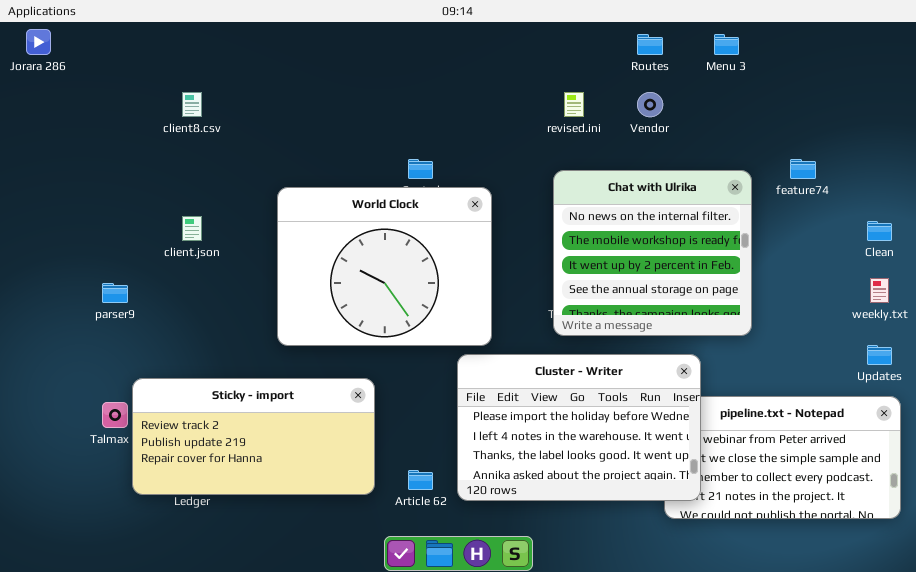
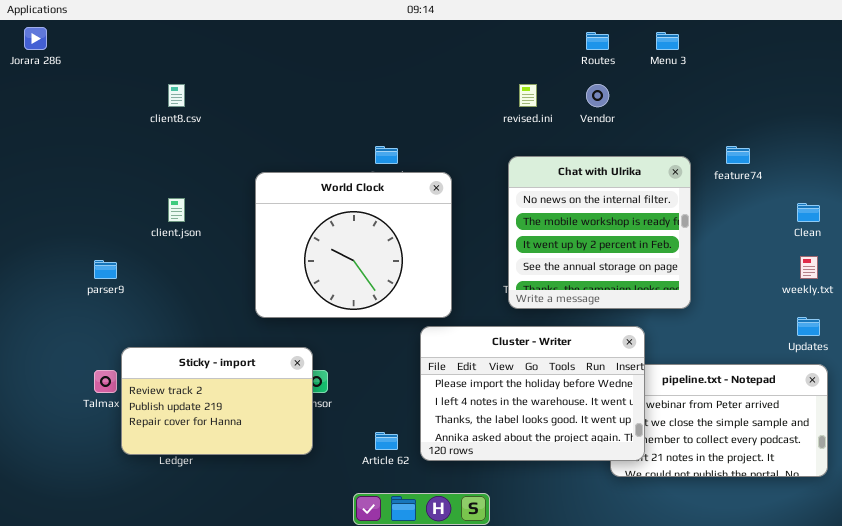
Sticky - import: [132,378,375,495] -> [121,347,313,455], resized

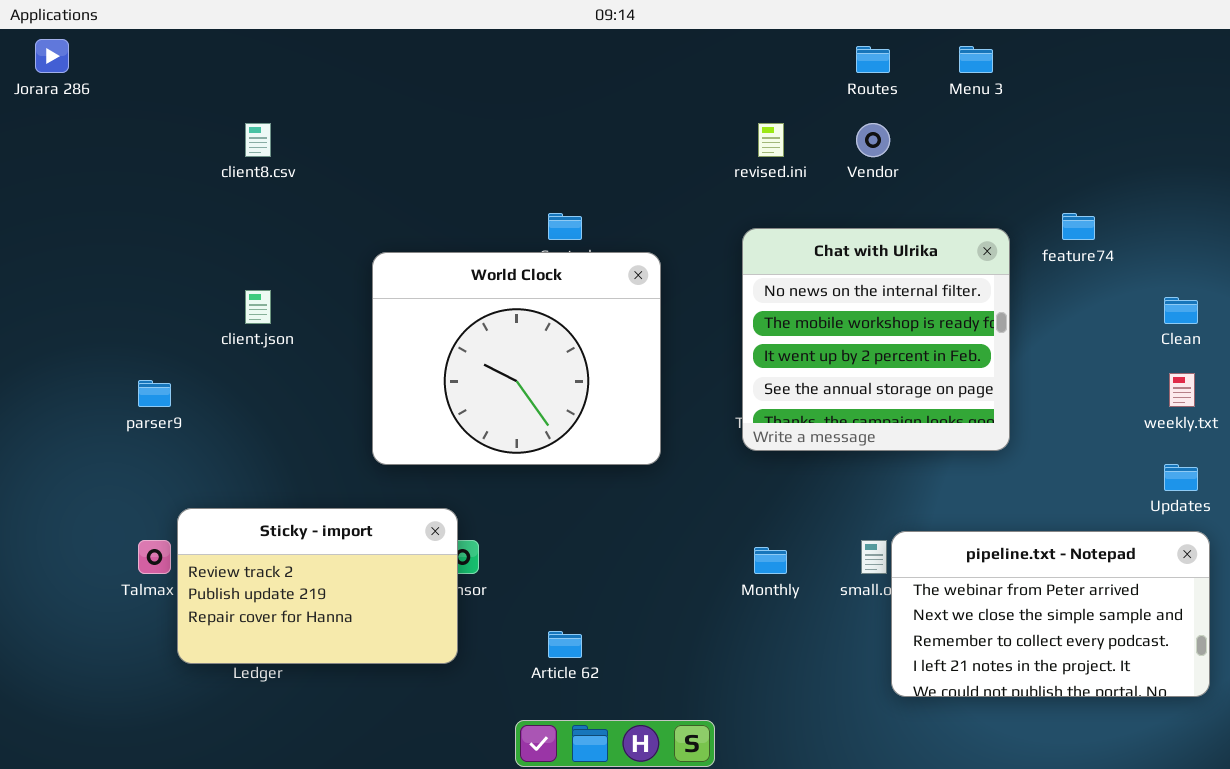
Cluster - Writer: [420,326,645,461] -> none, closed

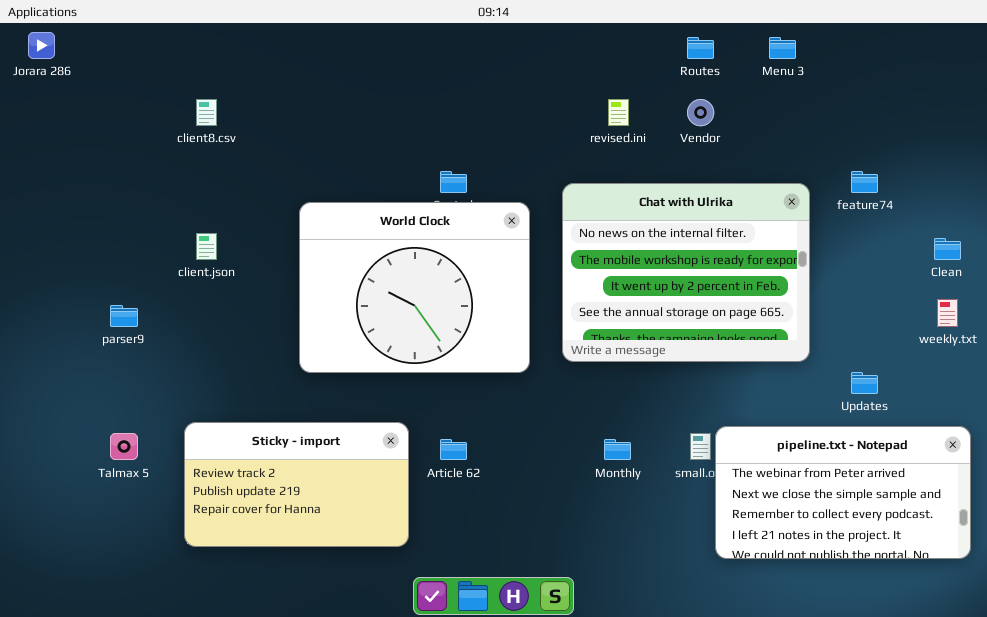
Chat with Ulrika: [742,228,1010,451] -> [562,183,810,362], resized
Updates: [1164,464,1198,491] -> [851,372,878,394], moved
Sticky - import: [177,508,458,664] -> [184,422,409,547], moved
Article 62: [548,631,582,658] -> [440,439,467,460], moved

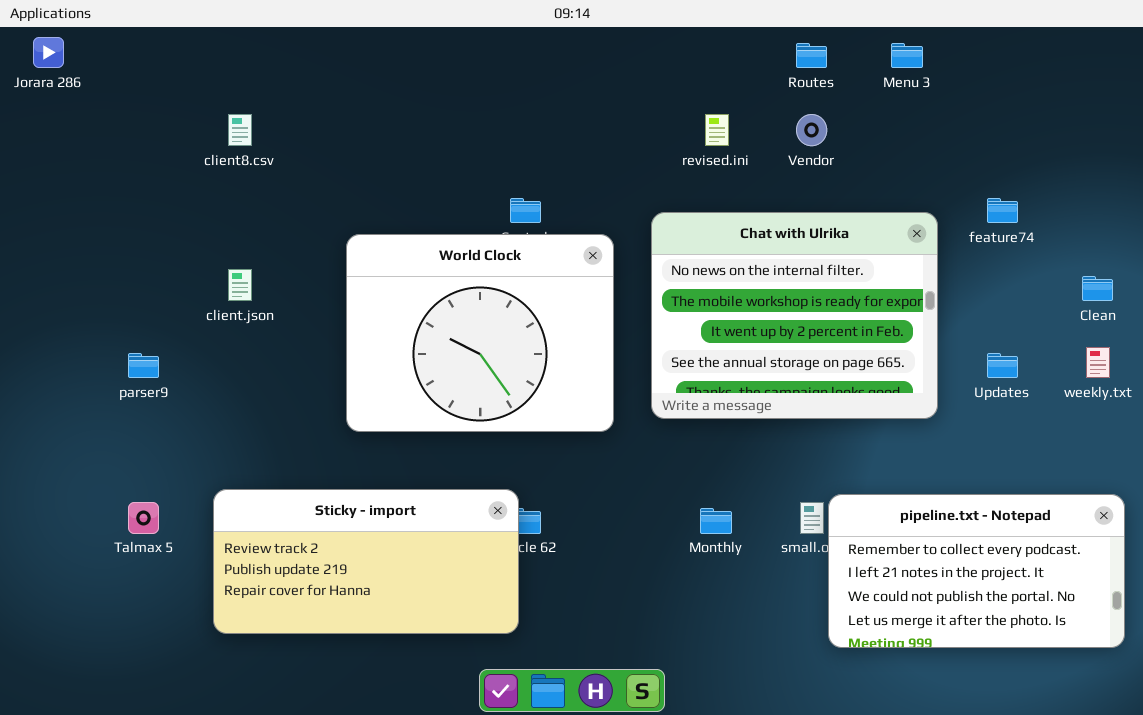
Updates: [851,372,878,394] -> [987,353,1018,378], moved
Sticky - import: [184,422,409,547] -> [213,489,519,634], resized
pipeline.txt - Notepad: [715,426,971,559] -> [828,494,1125,648], scrolled down 2 rows

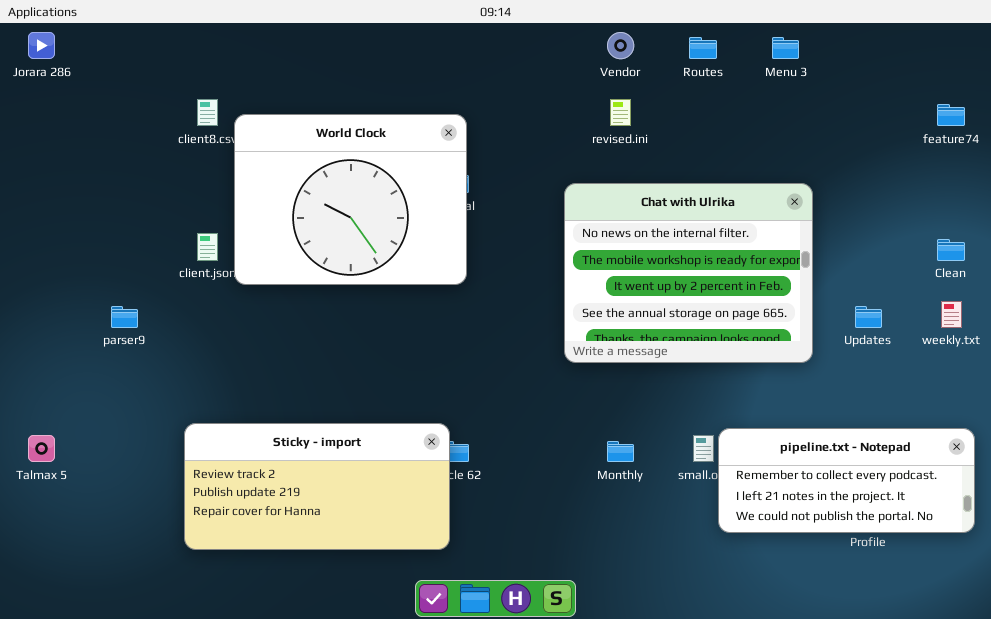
Vendor: [796,114,827,146] -> [607,32,634,59], moved
feature74: [987,198,1018,223] -> [937,104,965,126], moved
World Clock: [346,234,614,432] -> [234,114,467,285], moved
pipeline.txt - Notepad: [828,494,1125,648] -> [718,428,975,533], resized
Talmax 5: [128,502,159,534] -> [28,435,55,462], moved

